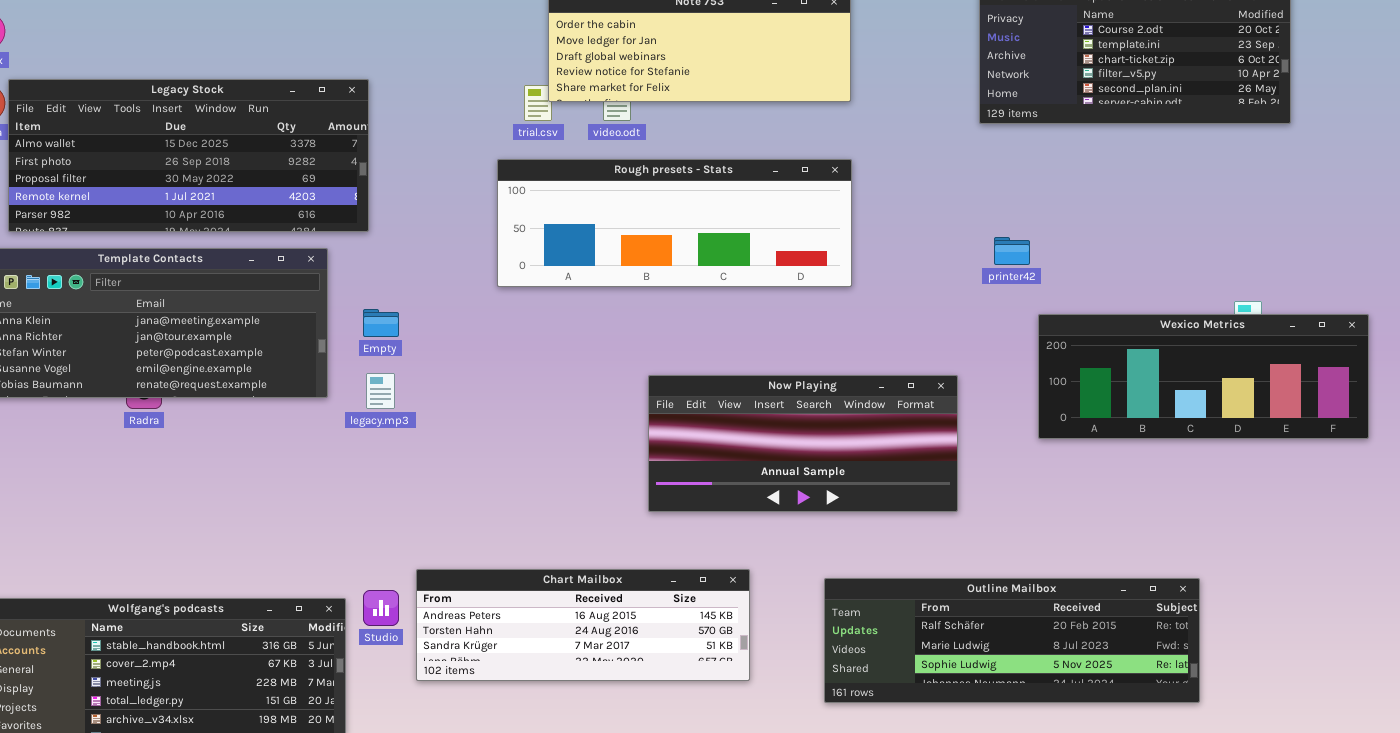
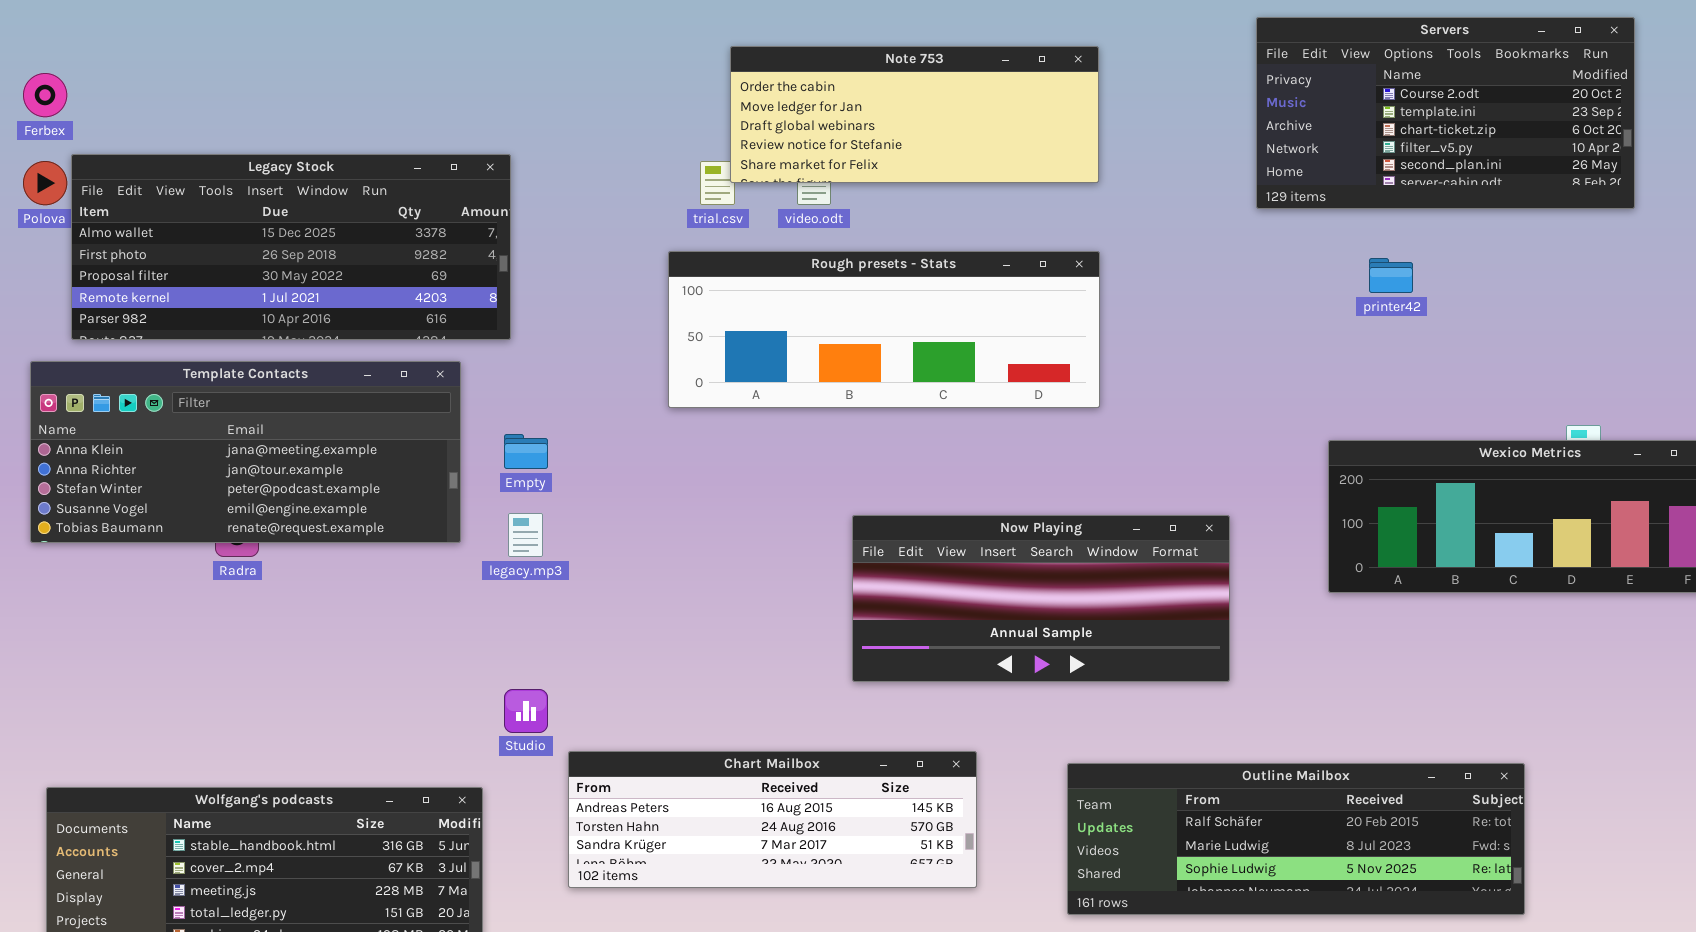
printer42: [994,237,1030,265] -> [1369,258,1413,293], moved
Studio: [363,590,399,626] -> [504,689,548,733], moved

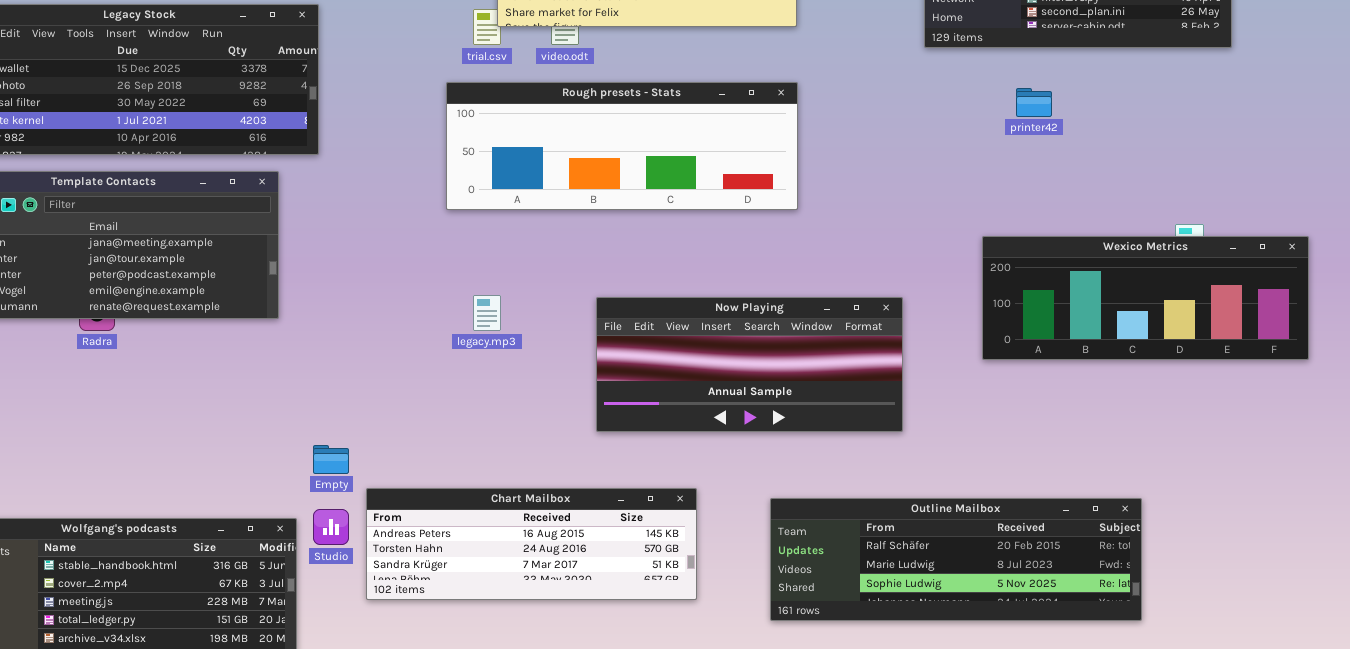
Empty: [504,434,548,469] -> [313,445,349,474], moved
legacy.mp3: [508,513,543,557] -> [473,295,501,331], moved
Studio: [504,689,548,733] -> [313,509,349,545], moved

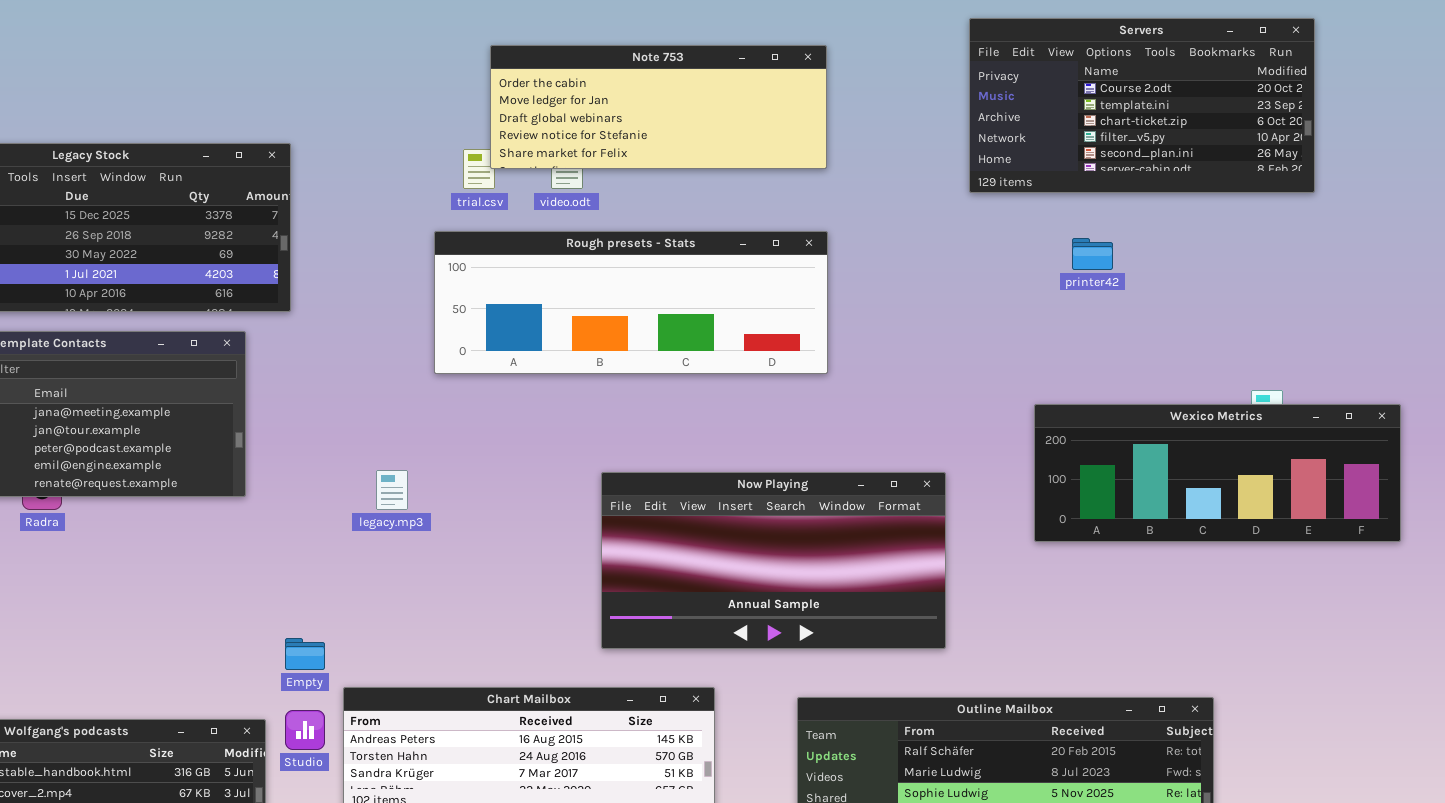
legacy.mp3: [473,295,501,331] -> [376,470,408,510], moved
Now Playing: [596,297,903,432] -> [601,472,946,649], resized

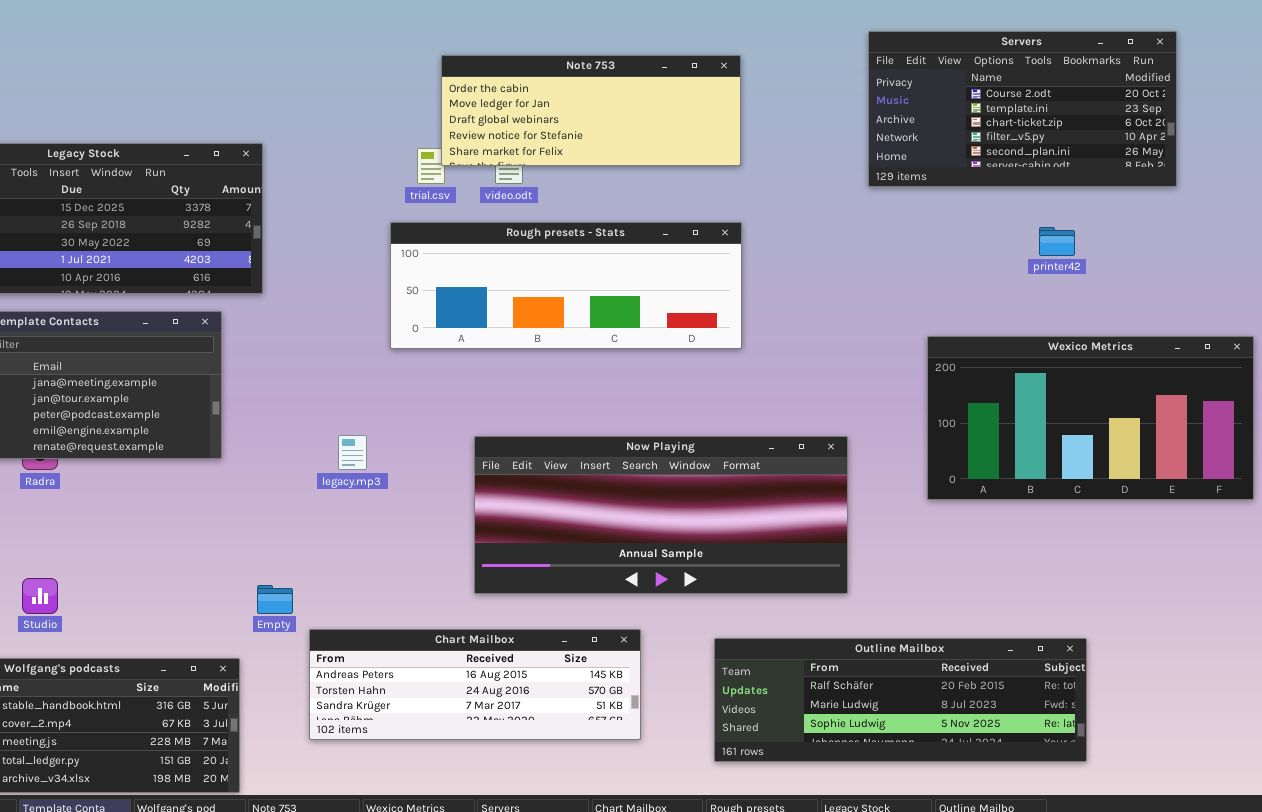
printer42: [1072,238,1113,270] -> [1039,227,1075,256], moved
Wexico Metrics: [1034,404,1401,542] -> [927,336,1254,500], resized
Now Playing: [601,472,946,649] -> [474,436,848,594], resized
Studio: [285,710,325,750] -> [22,578,58,614], moved

